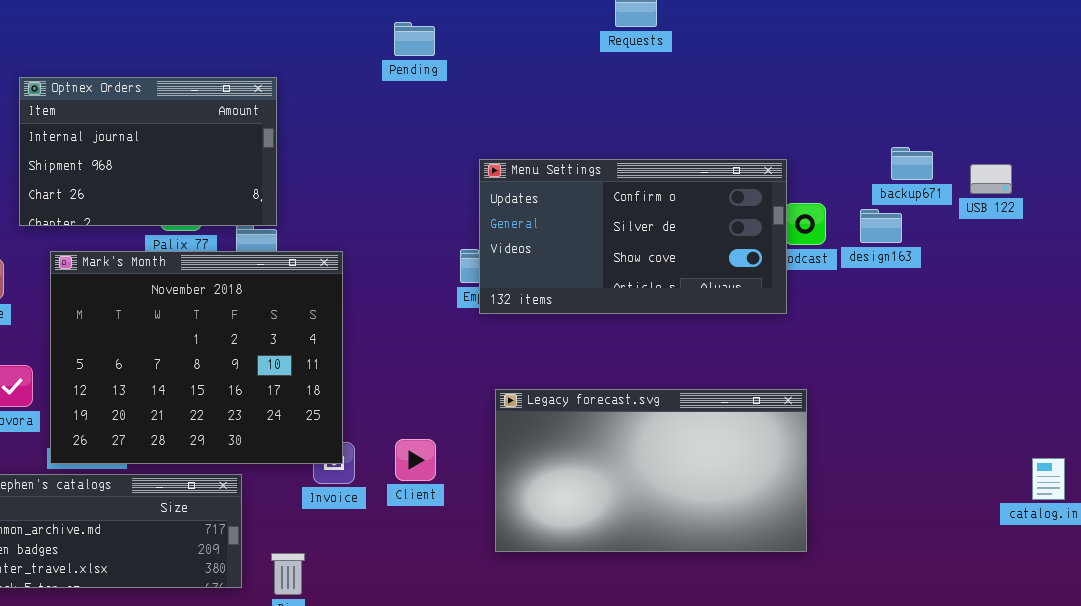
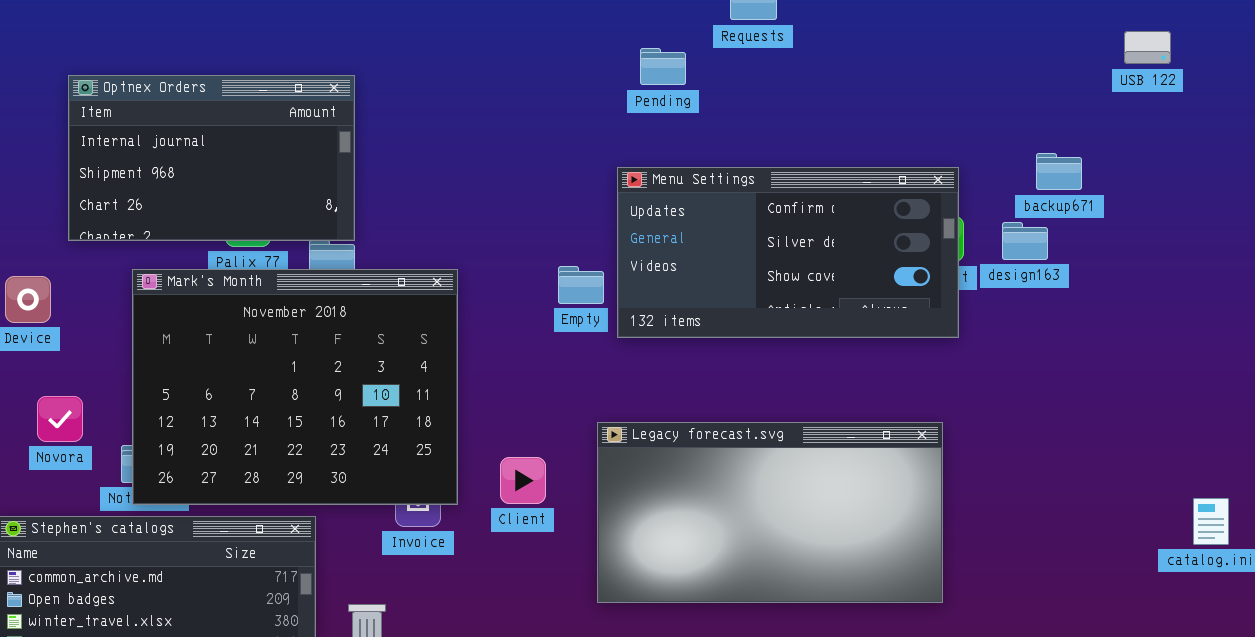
Pending: [394,22,435,56] -> [640,48,686,85], moved
Menu Settings: [479,159,787,314] -> [617,167,959,338], moved
USB 122: [970,164,1012,194] -> [1124,31,1171,64], moved
Mark's Month: [50,251,343,464] -> [132,269,458,505], moved
Client: [395,439,436,481] -> [500,457,546,504], moved

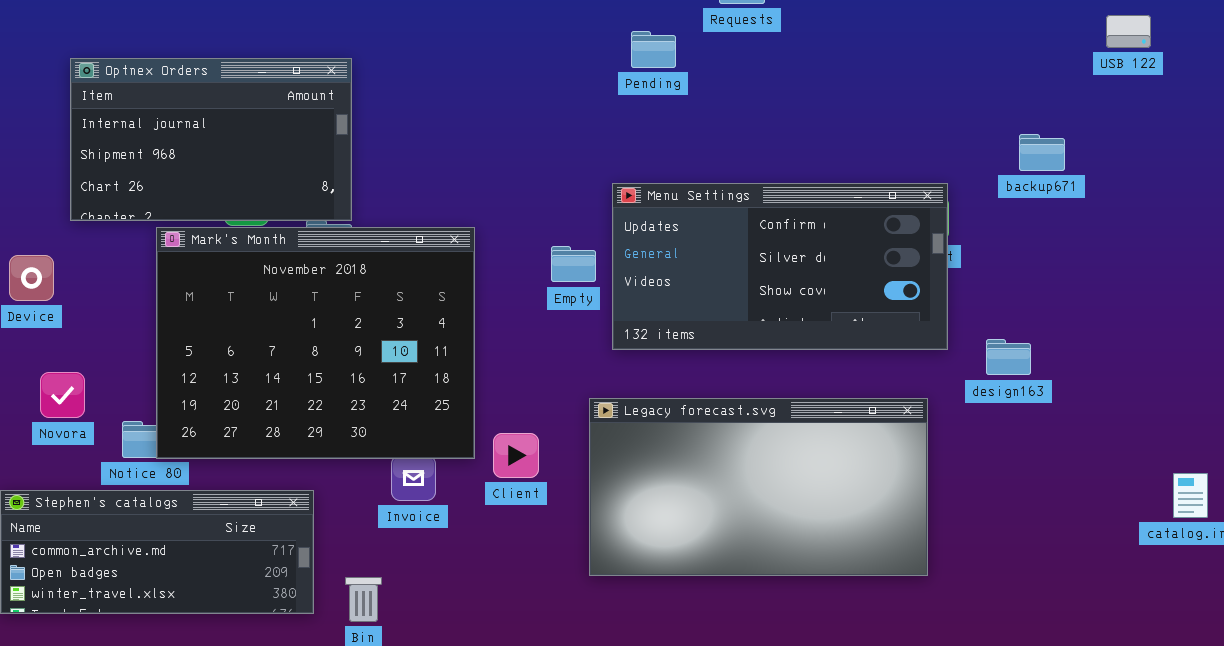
Menu Settings: [617,167,959,338] -> [612,183,948,350], moved
design163: [1002,222,1048,260] -> [986,339,1031,375], moved
Mark's Month: [132,269,458,505] -> [156,227,475,459], moved

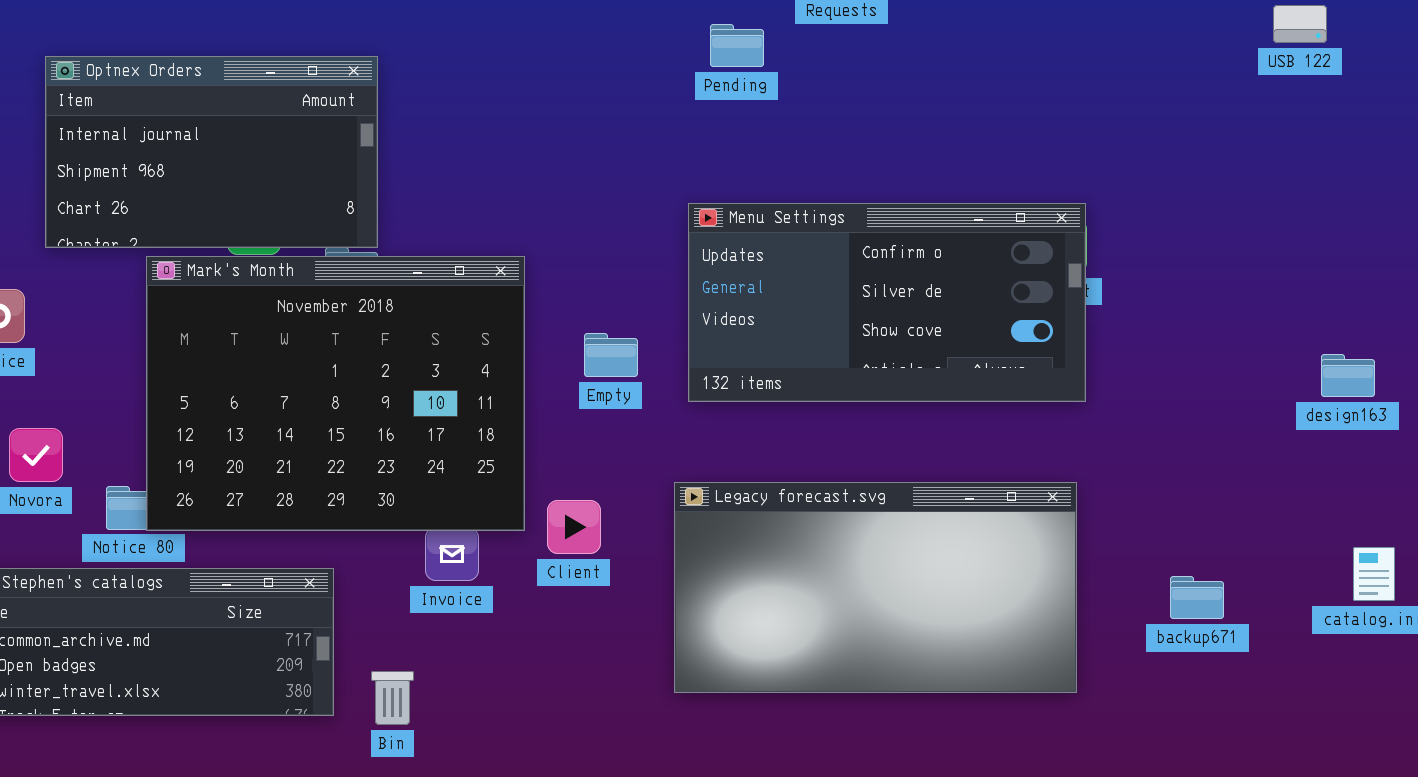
backup671: [1019,134,1065,171] -> [1170,576,1224,619], moved
Empty: [551,246,596,282] -> [584,333,638,377], moved
design163: [986,339,1031,375] -> [1321,354,1375,397], moved
Legacy forecast.svg: [589,398,928,576] -> [674,482,1077,693], moved

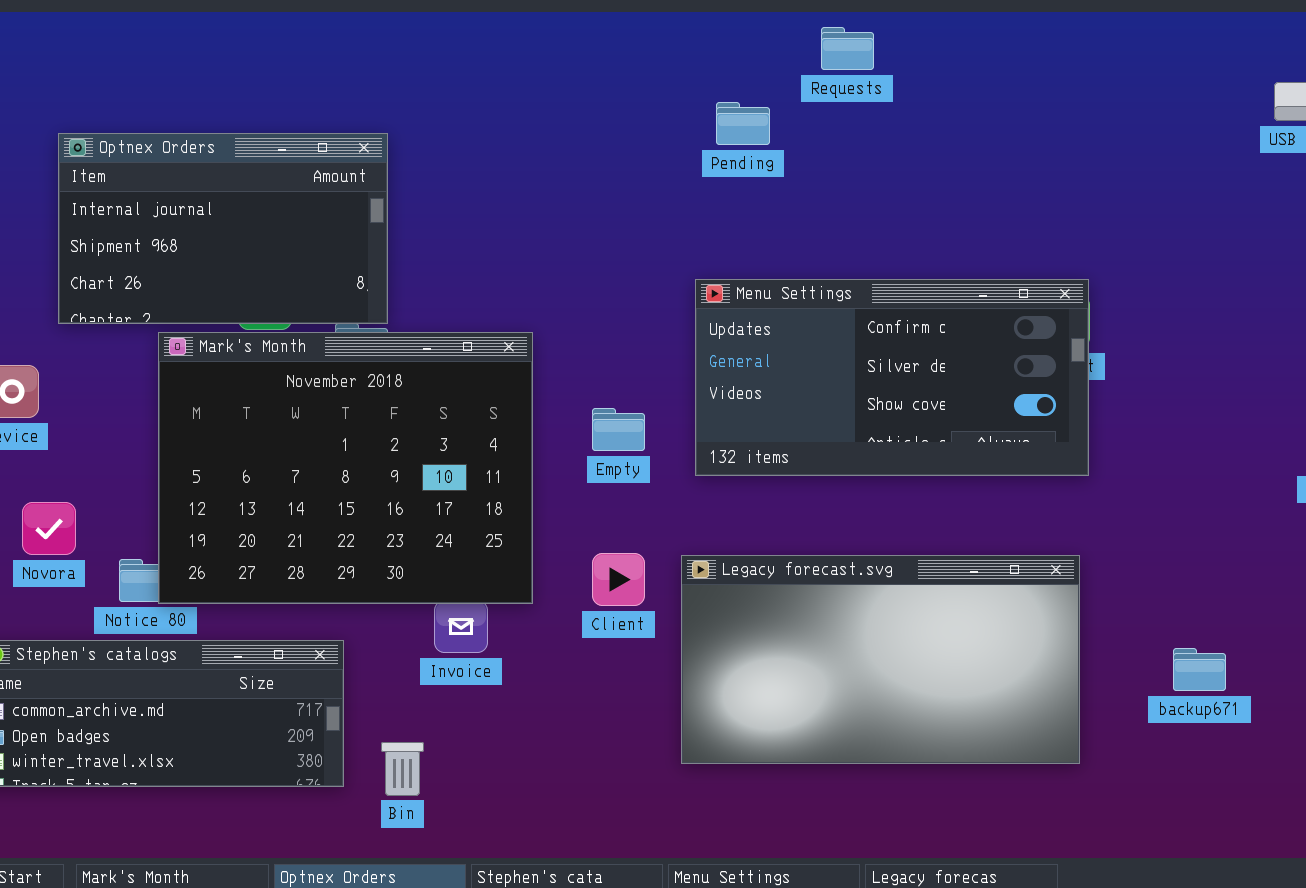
Client: [547,500,601,554] -> [592,553,645,606], moved

